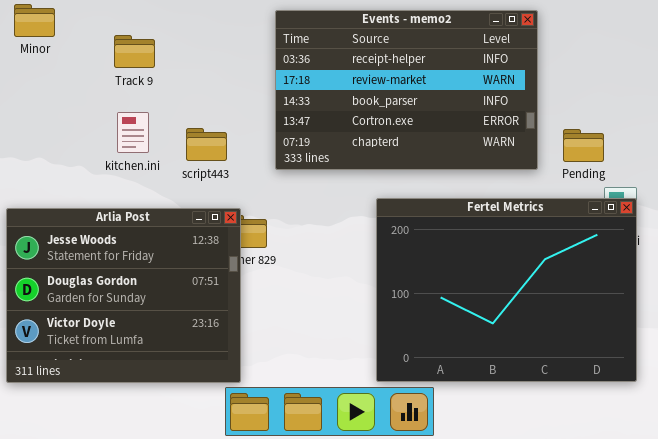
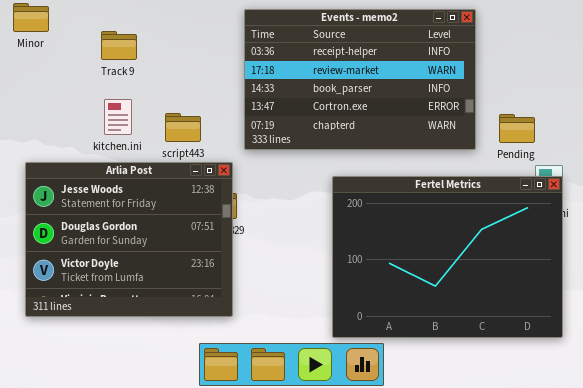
Arlia Post: [6,208,241,383] -> [25,162,233,317], moved

